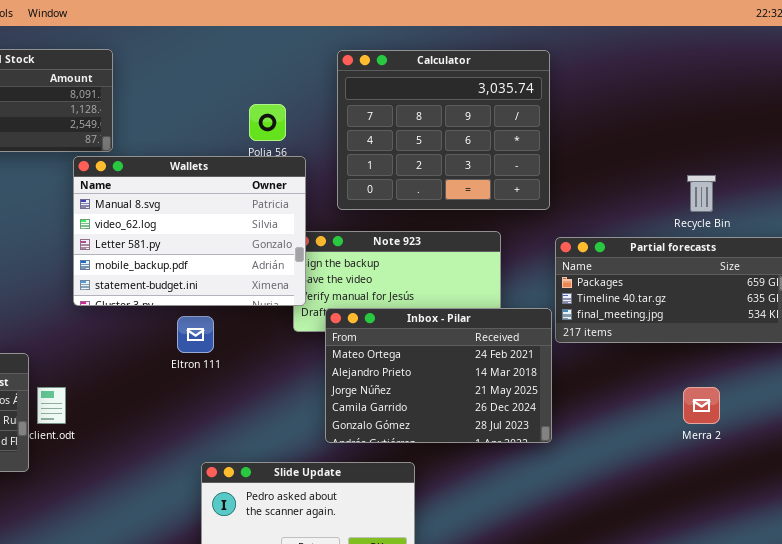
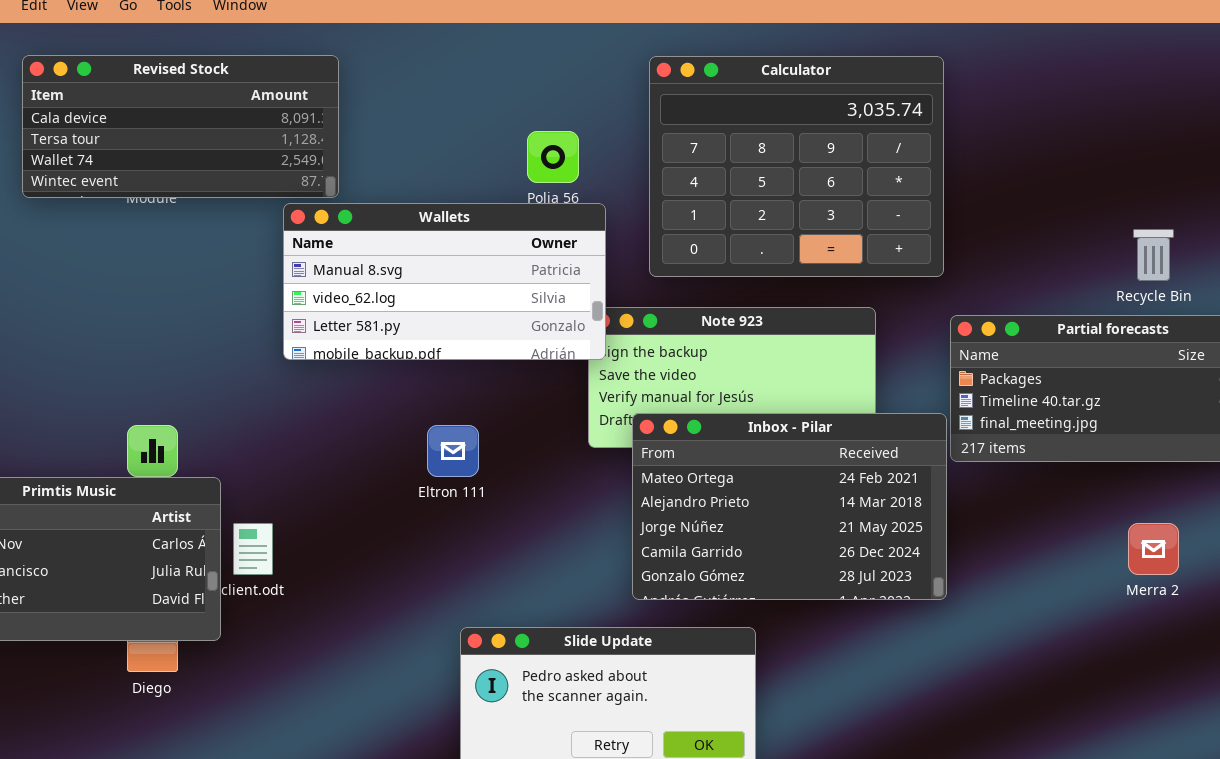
Wallets: [73,156,306,306] -> [283,203,606,360], resized

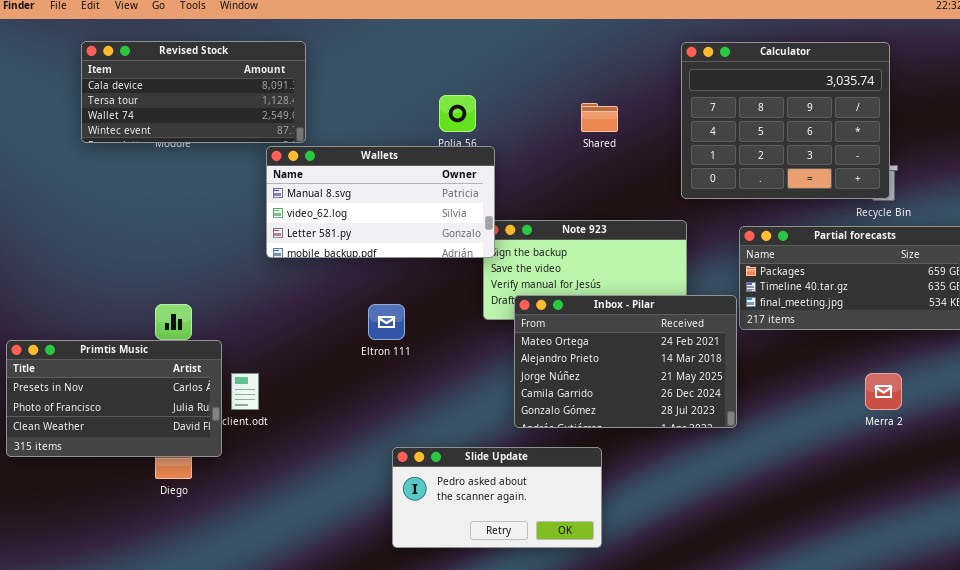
Calculator: [649,56,944,277] -> [681,42,890,199], moved

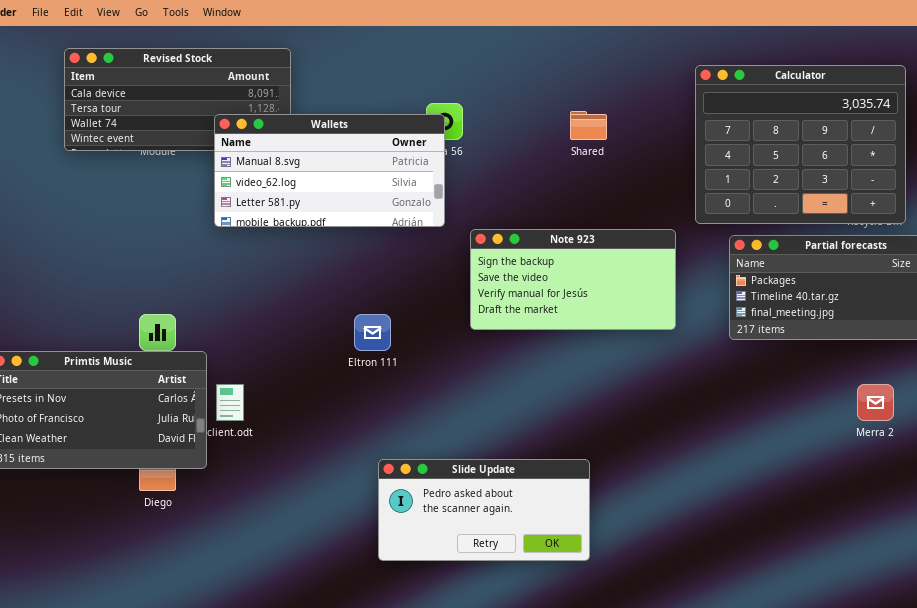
Calculator: [681,42,890,199] -> [695,65,906,224], moved
Wallets: [266,146,495,258] -> [214,114,445,227], moved
Inbox - Pilar: [514,295,737,428] -> none, closed

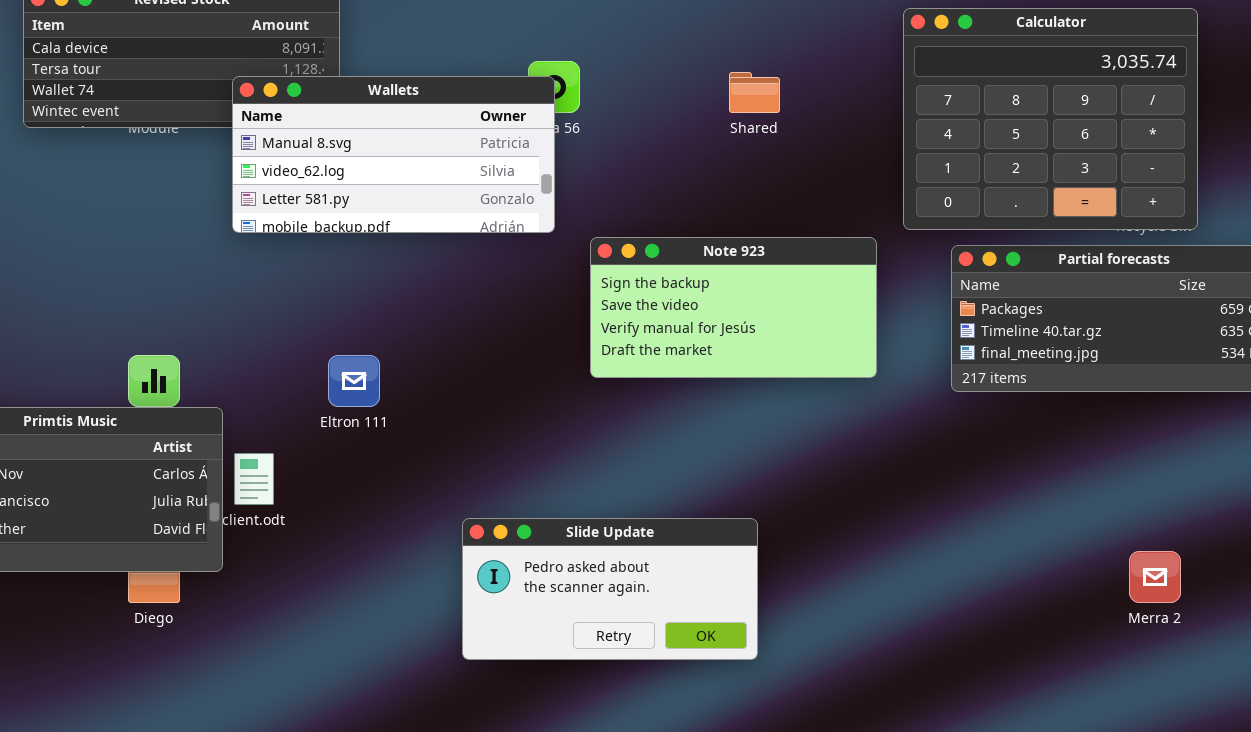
Eltron 111: [354,314,391,351] -> [328,355,380,407], moved
Merra 2: [857,384,894,421] -> [1129,551,1181,603], moved
Slide Update: [378,459,590,561] -> [462,518,758,660], moved

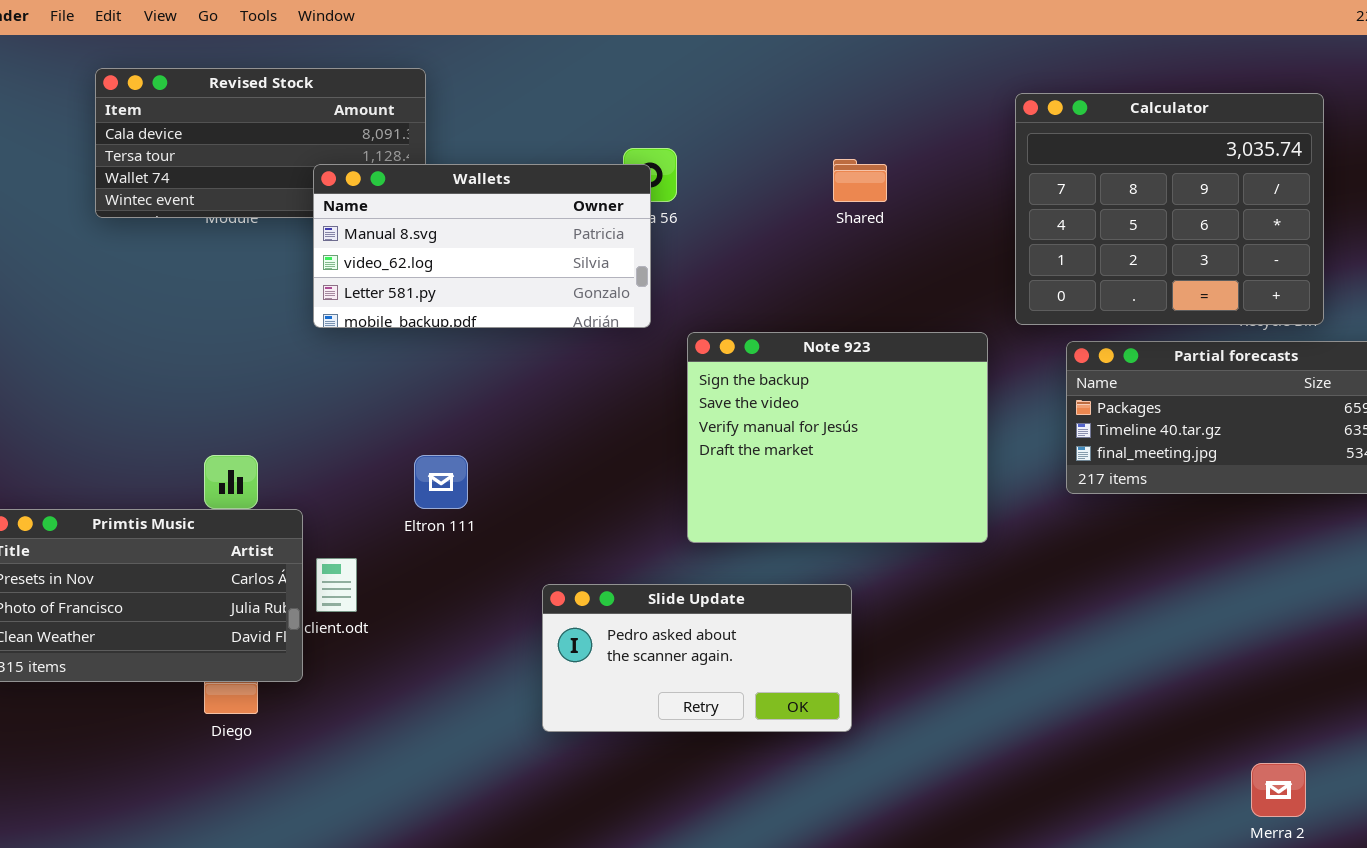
Note 923: [590,237,877,378] -> [687,332,988,543], resized
Slide Update: [462,518,758,660] -> [542,584,852,732], moved
Merra 2: [1129,551,1181,603] -> [1251,763,1306,817], moved

